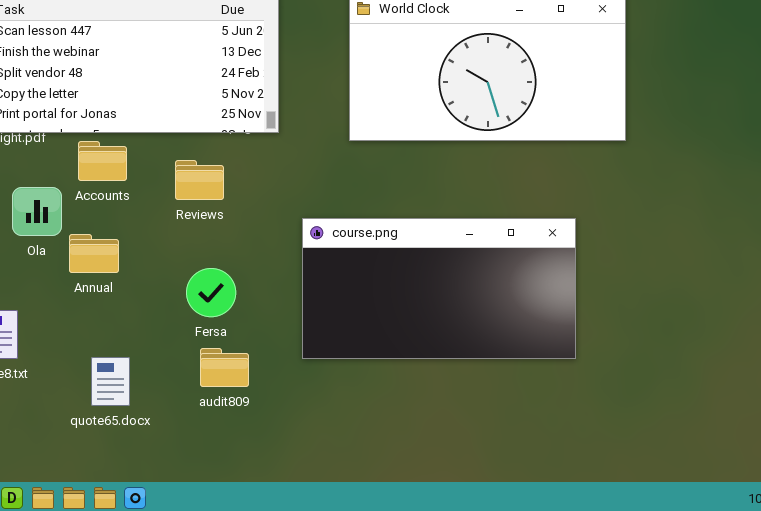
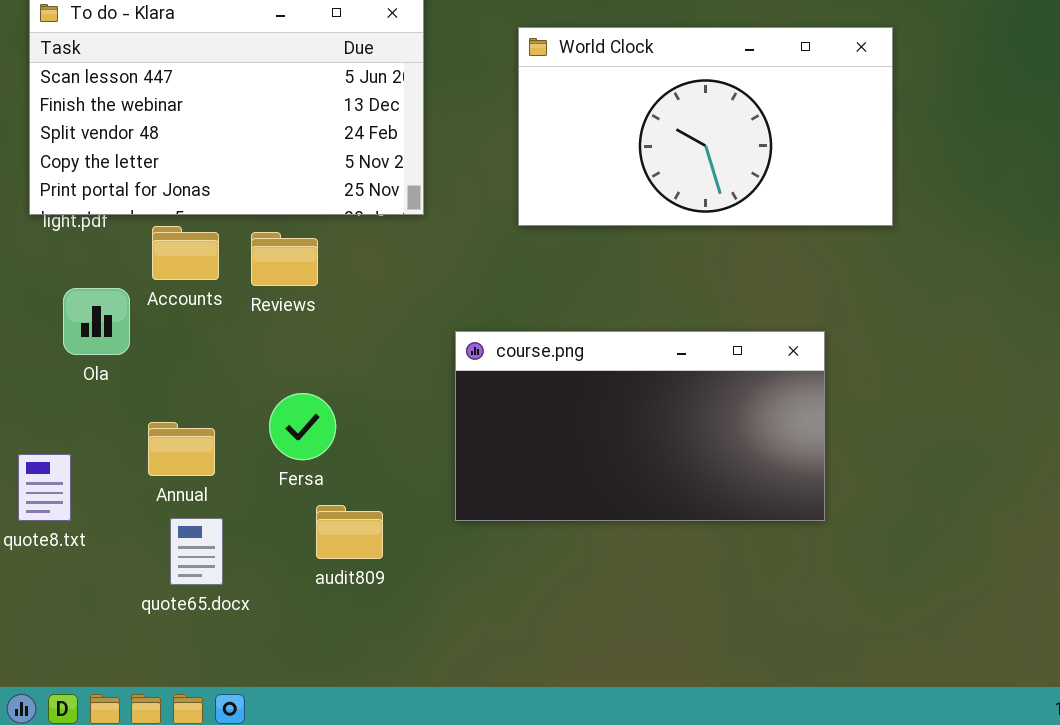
Reviews: [175,160,224,200] -> [251,232,318,286], moved
Annual: [69,234,119,273] -> [148,422,215,476], moved
Fersa: [186,268,236,317] -> [269,393,336,460], moved

